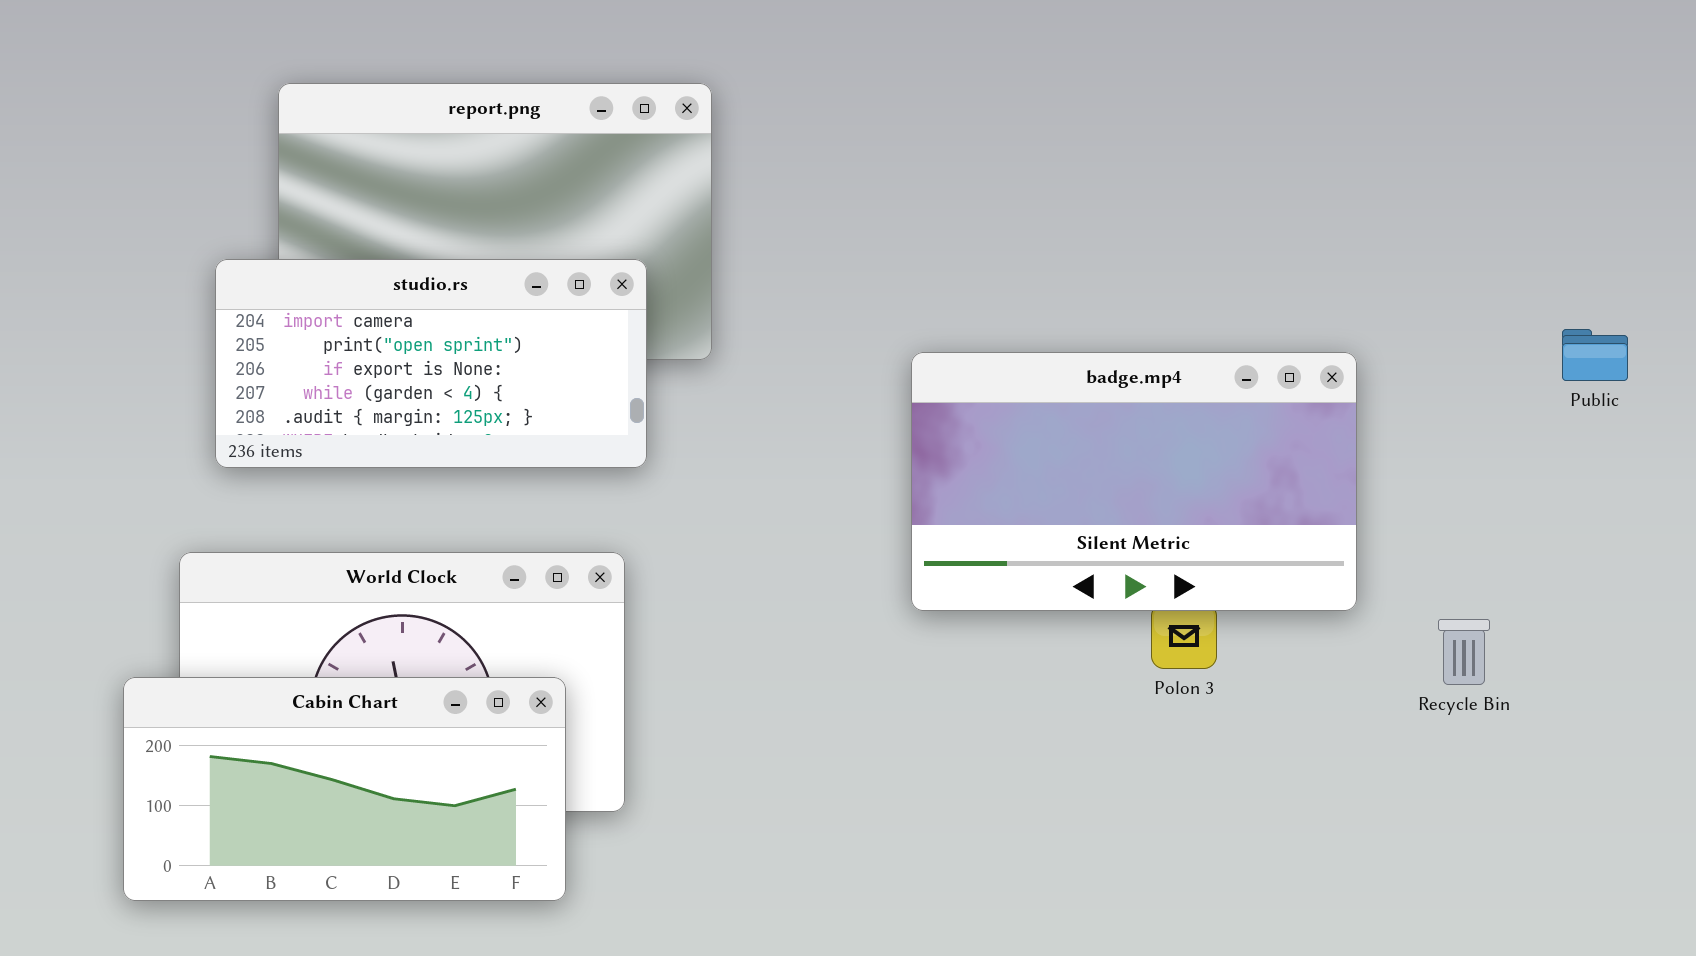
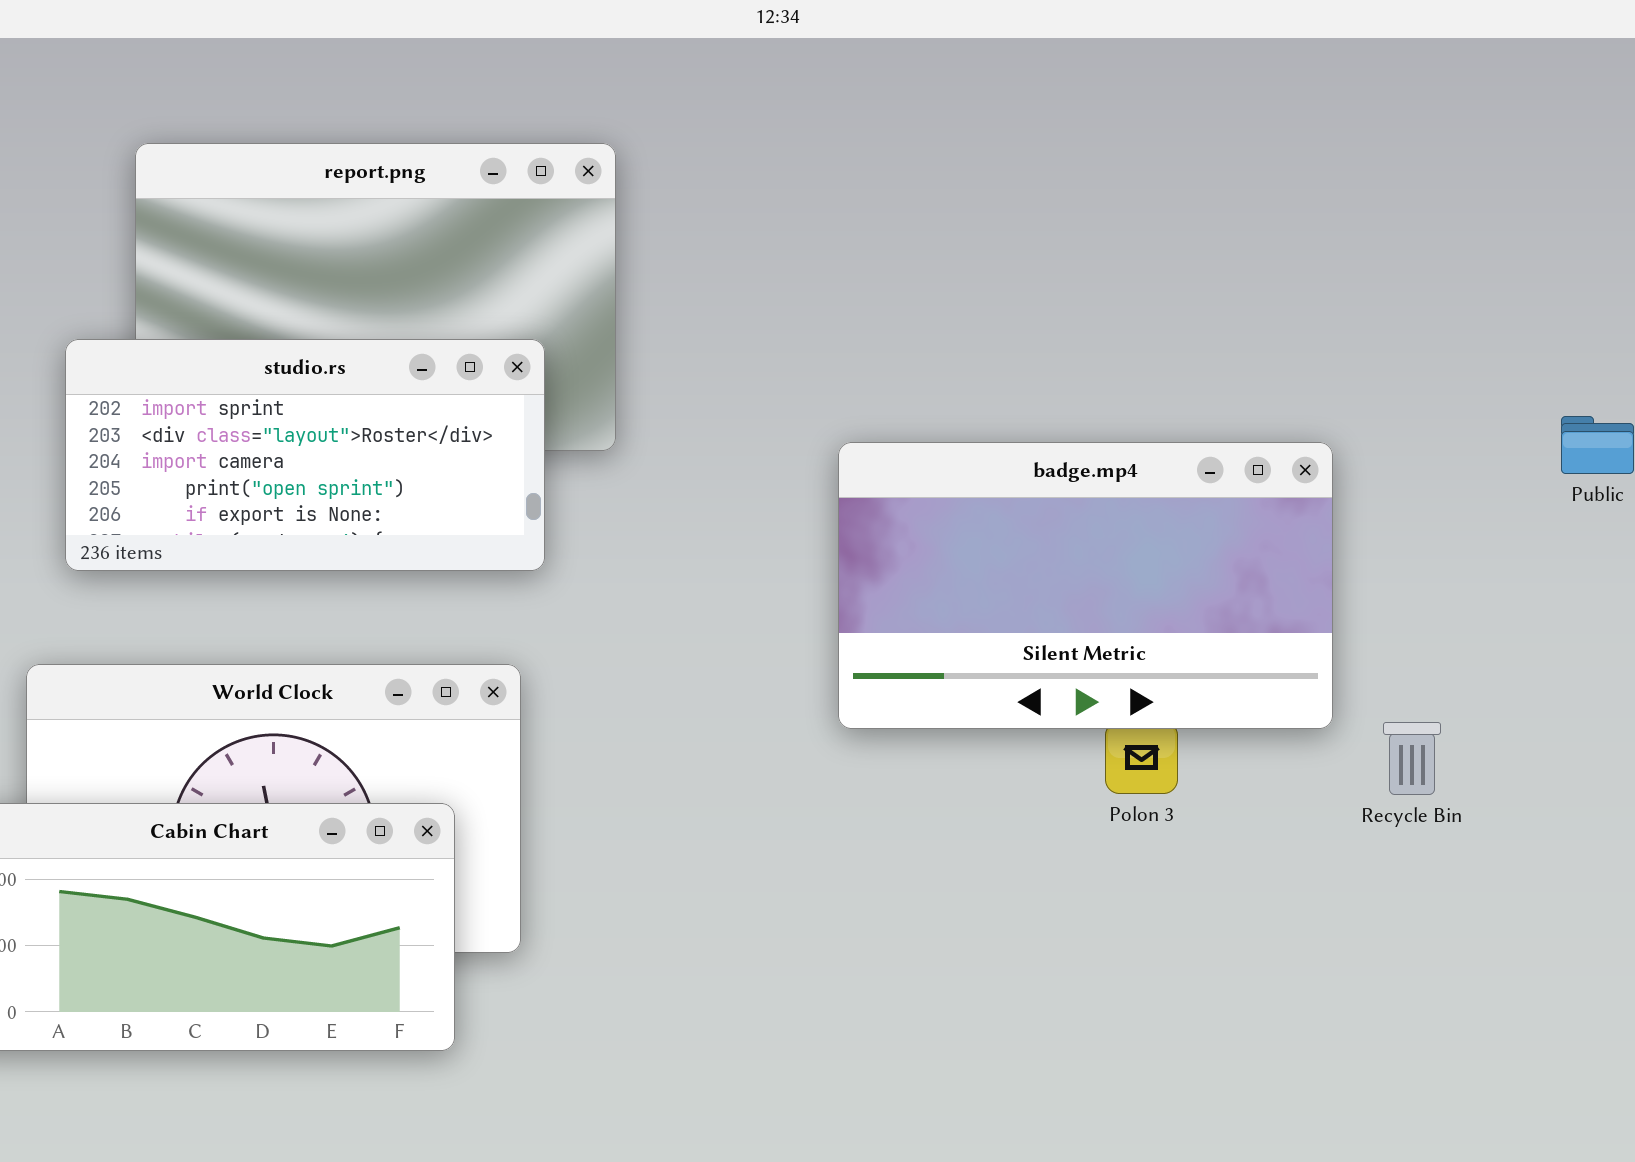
studio.rs: [215,259,647,468] -> [65,339,545,571], scrolled up 2 rows
Recycle Bin: [1438,619,1490,685] -> [1383,722,1441,795], moved

